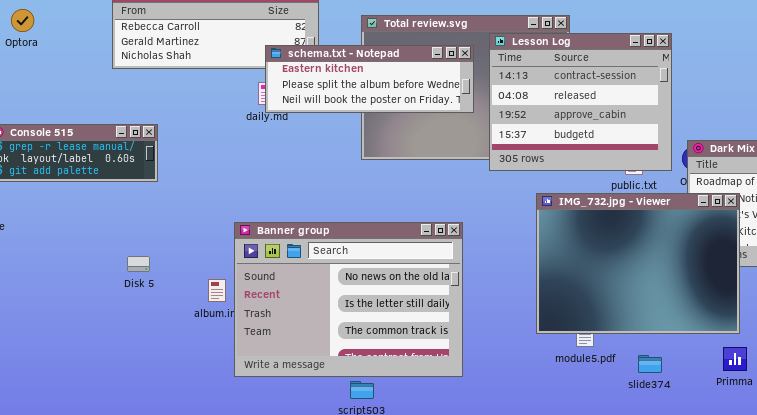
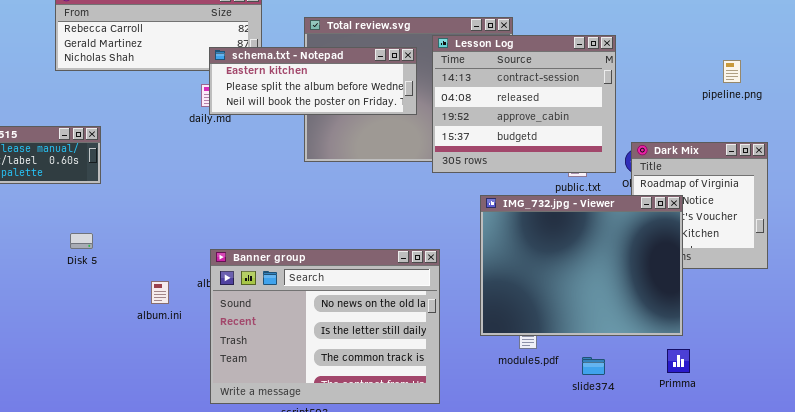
Banner group: [234,222,463,377] -> [210,249,440,404], moved
Disk 5: [127,256,150,272] -> [70,233,93,249], moved

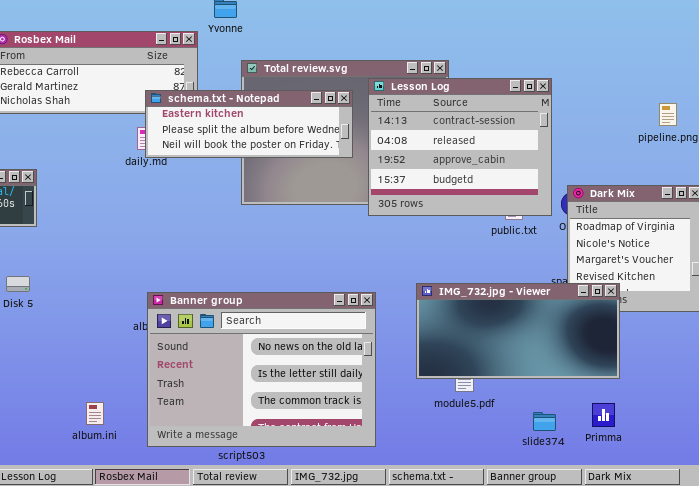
IMG_732.jpg - Viewer: [480,195,683,336] -> [416,283,620,379], resized
album.ini: [151,281,169,304] -> [86,402,104,425], moved
Primma: [667,349,690,373] -> [592,403,615,427], moved
slide374: [582,357,605,375] -> [533,412,556,431], moved

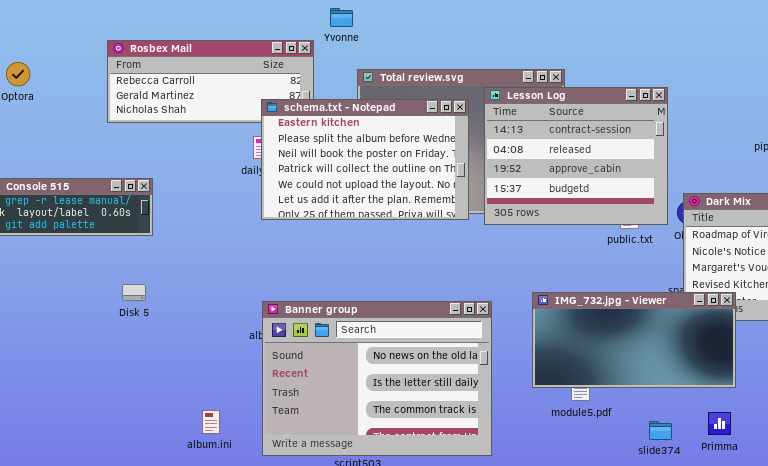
schema.txt - Notepad: [145,90,353,158] -> [261,99,469,220], resized

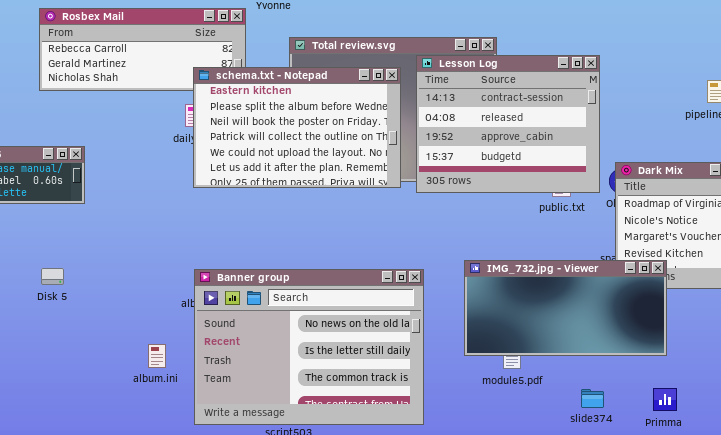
Disk 5: [122,284,146,301] -> [41,268,64,285], moved
album.ini: [202,410,220,434] -> [148,344,166,368], moved
Primma: [708,412,731,435] -> [653,388,677,411], moved

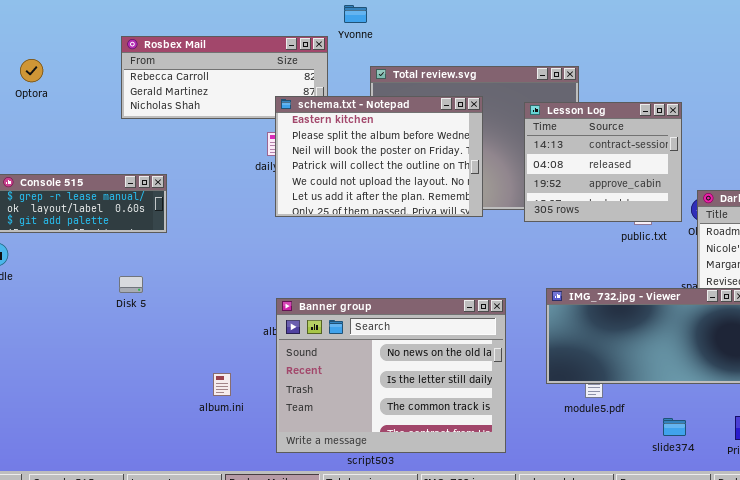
Lesson Log: [416,55,600,193] -> [524,102,682,222], resized
Disk 5: [41,268,64,285] -> [119,276,143,293], moved
album.ini: [148,344,166,368] -> [213,373,231,396], moved

